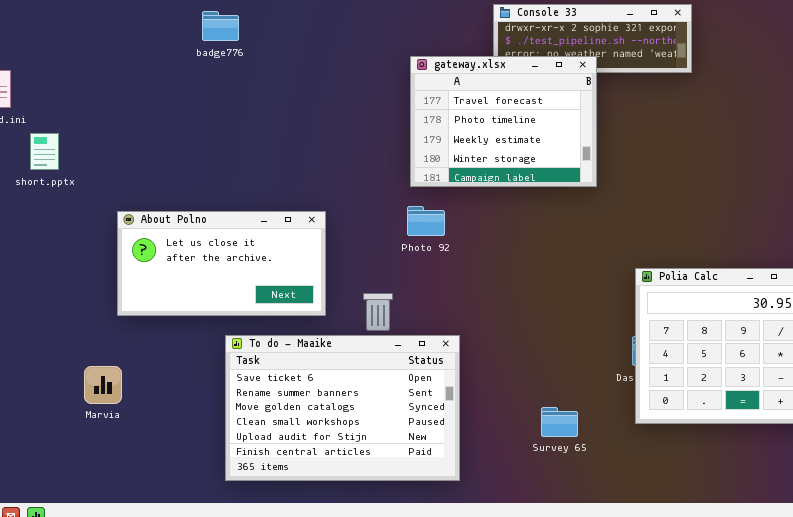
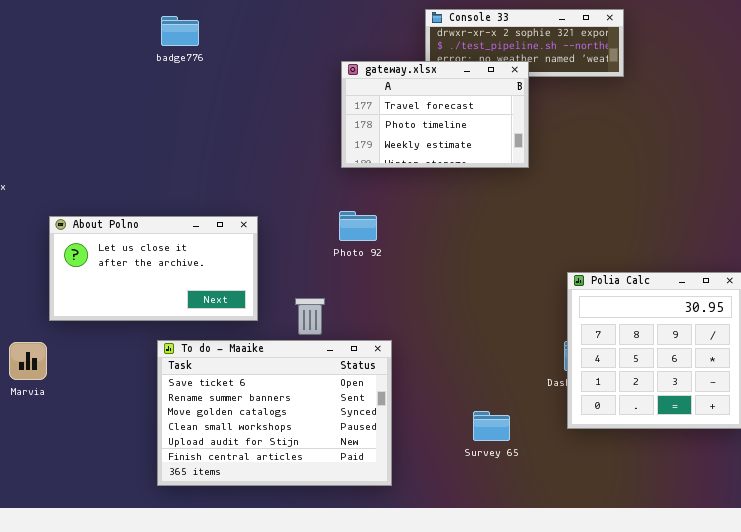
badge776: [202,11,239,41] -> [161,16,199,46], moved
gateway.xlsx: [410,56,597,187] -> [341,61,529,168], resized
Marvia: [84,366,122,404] -> [9,342,47,380], moved

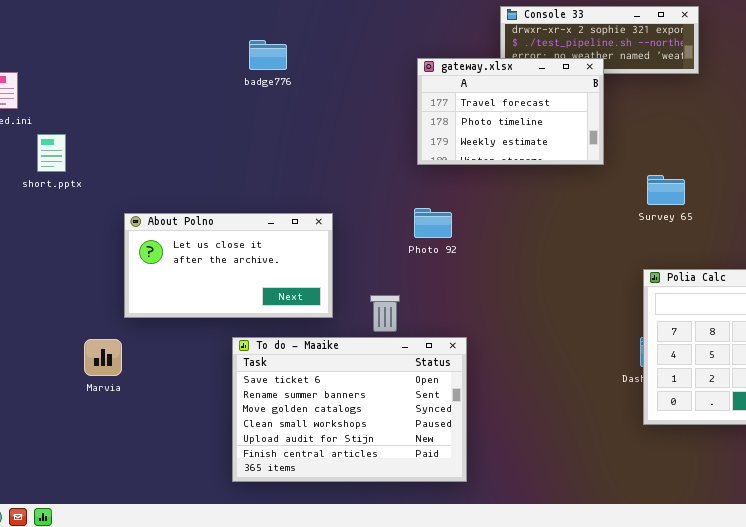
badge776: [161,16,199,46] -> [249,40,287,70], moved
Survey 65: [473,411,510,441] -> [647,175,685,205], moved

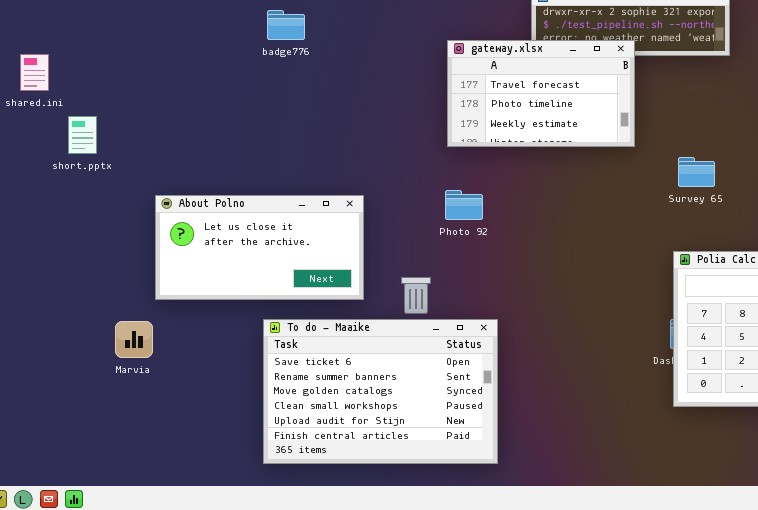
badge776: [249,40,287,70] -> [267,10,305,40], moved

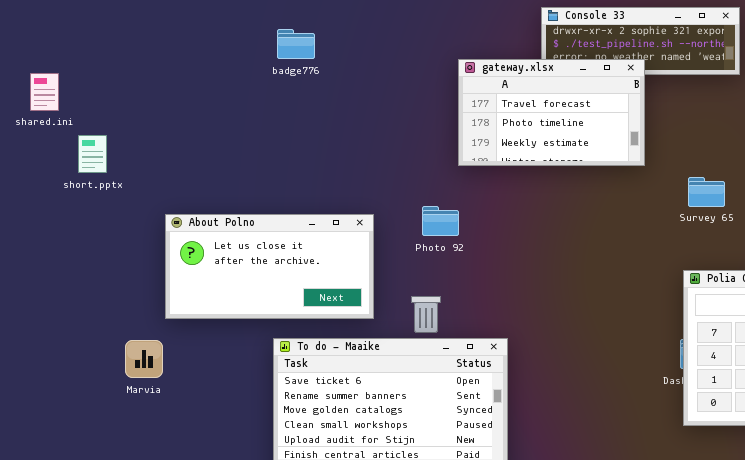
Photo 92: [445,190,483,220] -> [422,206,459,236], moved

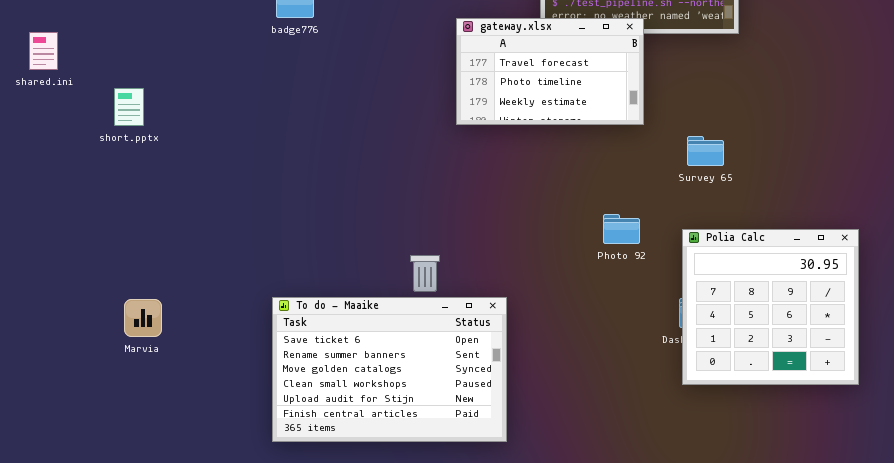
short.pptx: [78,135,107,173] -> [114,88,144,126], moved
Photo 92: [422,206,459,236] -> [603,214,640,244], moved
About Polno: [165,214,374,319] -> none, closed

